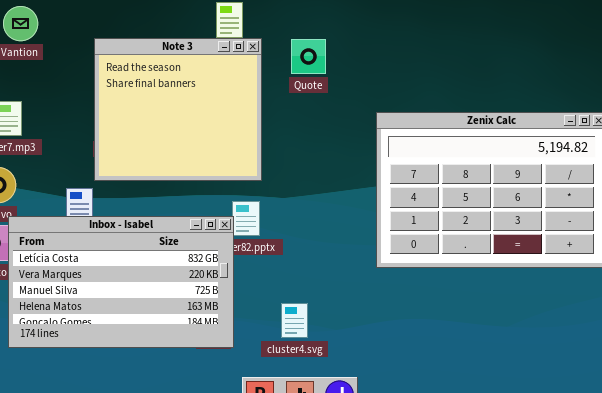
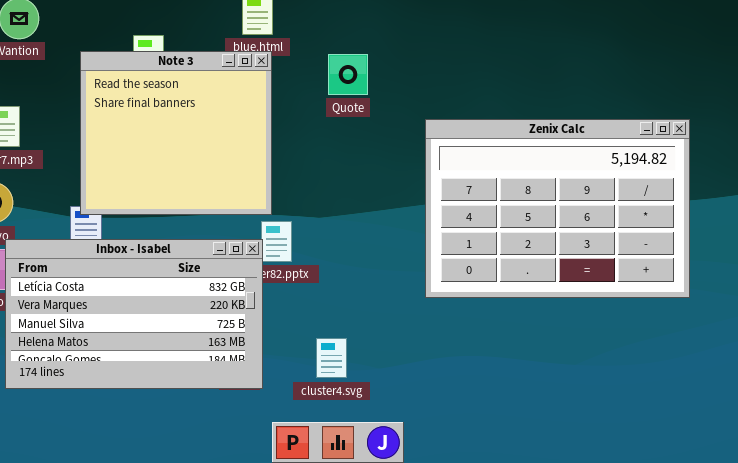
Note 3: [94,38,262,181] -> [80,51,272,215], moved
Quote: [291,39,326,74] -> [328,54,368,95], moved

